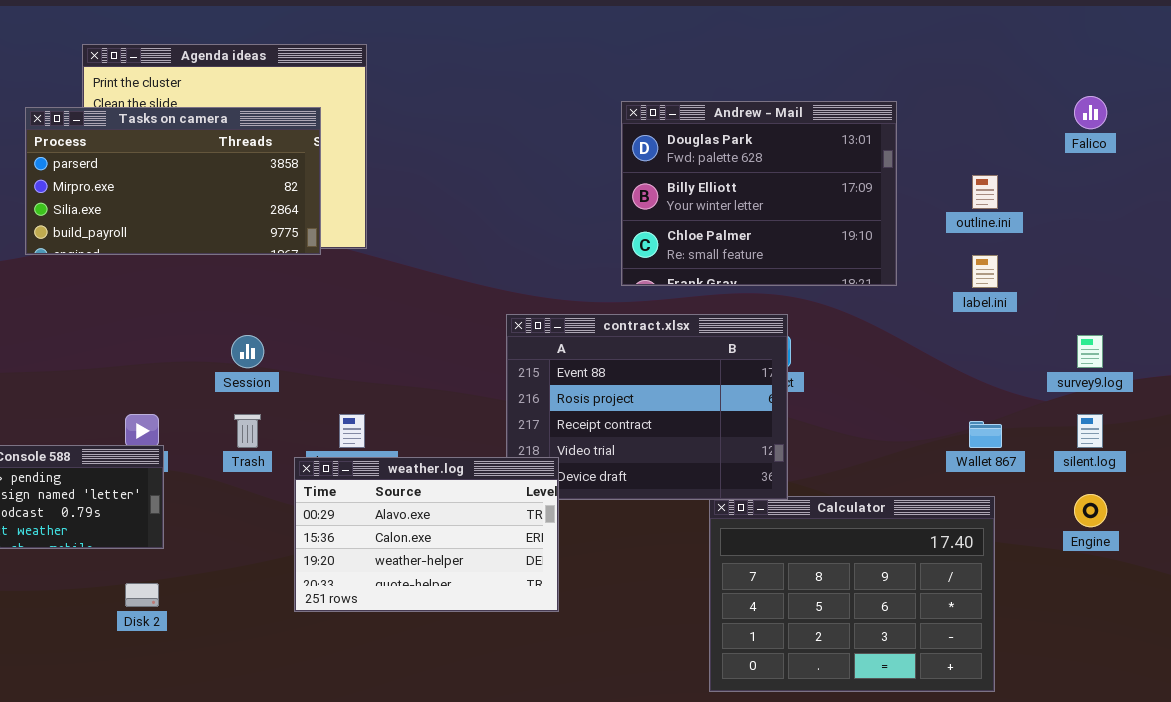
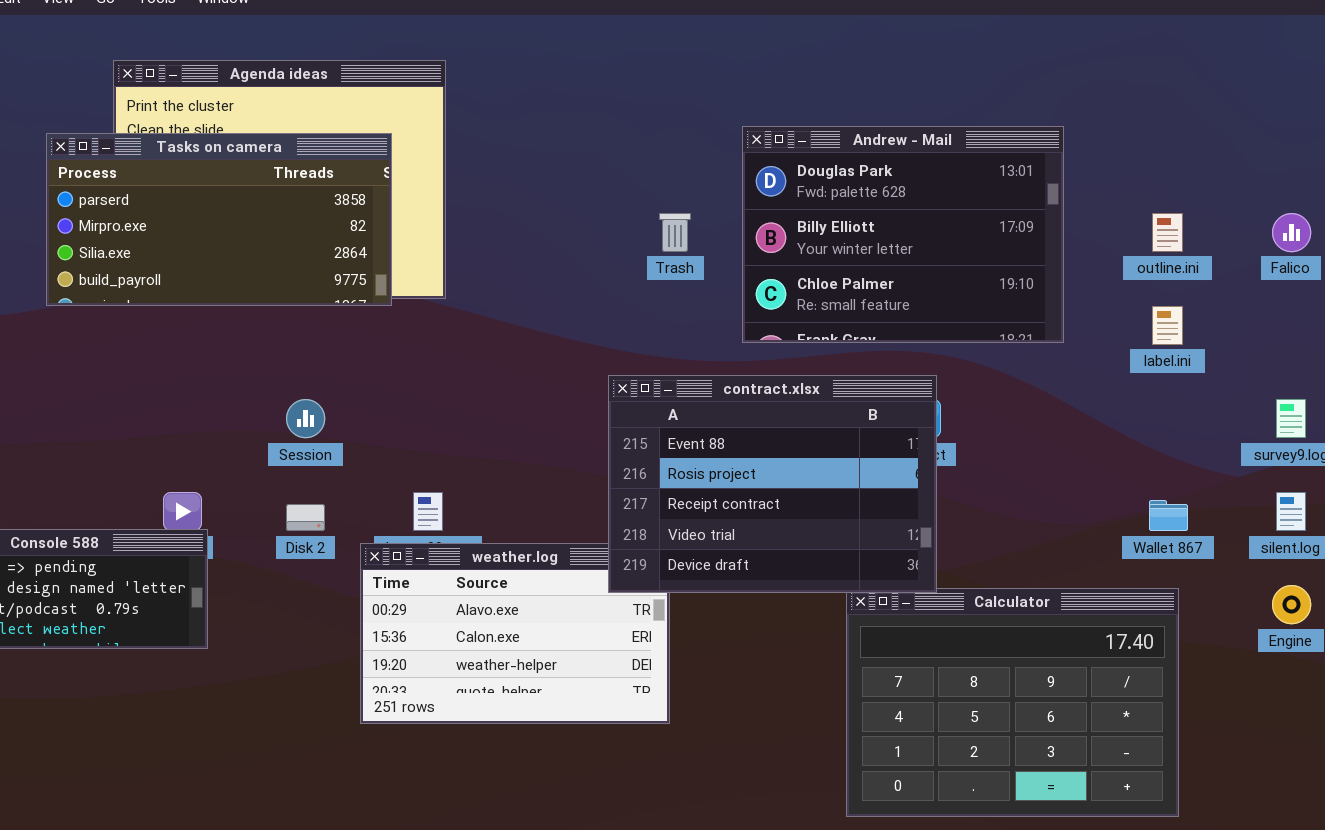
Falico: [1074,96,1107,129] -> [1272,213,1311,252], moved
contract.xlsx: [506,314,788,500] -> [608,375,937,593], raised
Trash: [234,414,261,448] -> [659,213,691,252], moved
Disk 2: [125,583,159,607] -> [286,504,325,531], moved

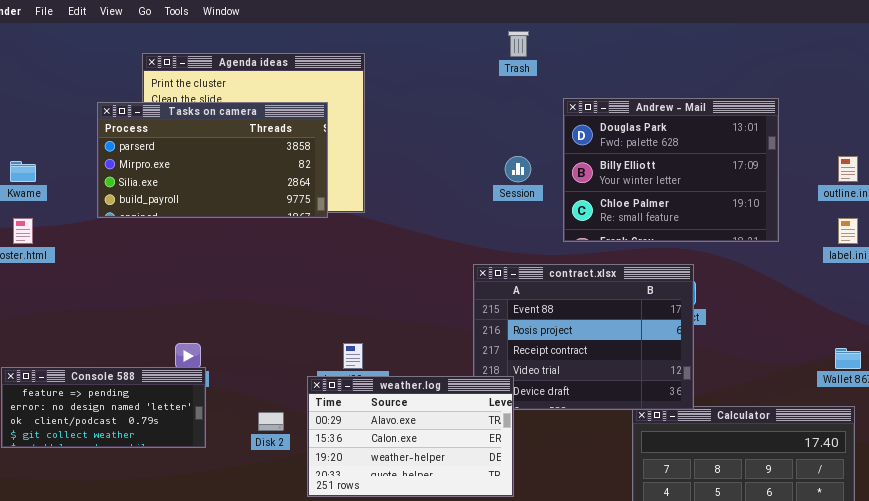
Trash: [659,213,691,252] -> [508,31,529,57], moved
Session: [286,399,325,438] -> [505,156,531,182], moved
Disk 2: [286,504,325,531] -> [258,412,284,431], moved
weather.log: [360,543,670,724] -> [307,376,514,497], raised

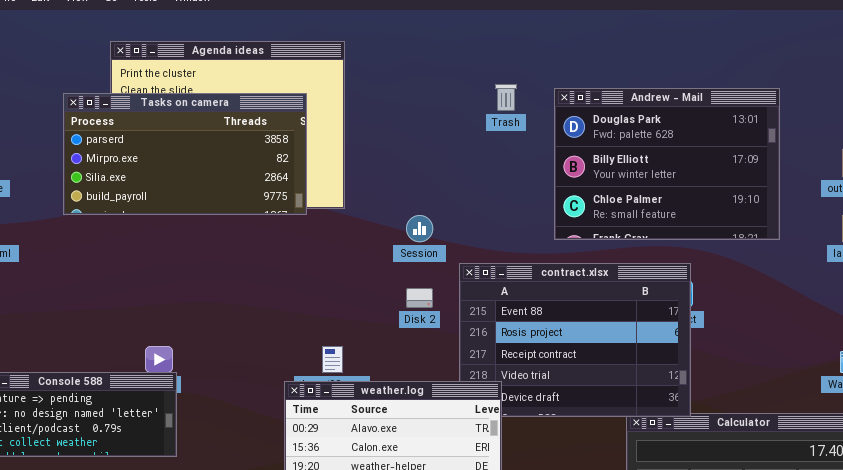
Trash: [508,31,529,57] -> [495,84,517,111], moved
Session: [505,156,531,182] -> [406,215,433,242], moved
Disk 2: [258,412,284,431] -> [406,288,433,308], moved

